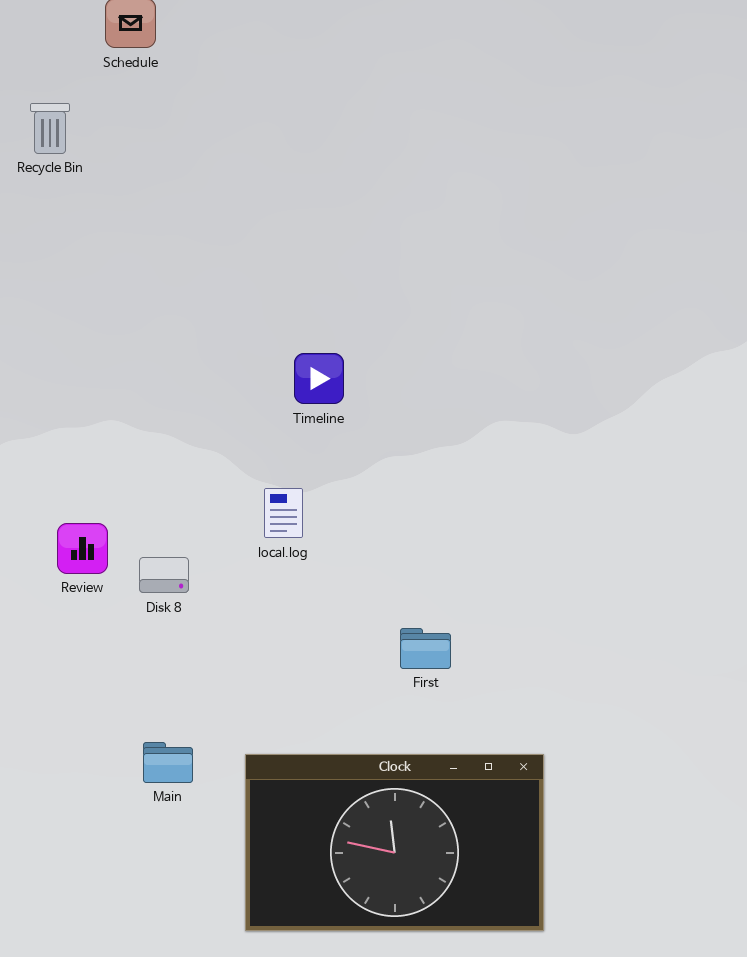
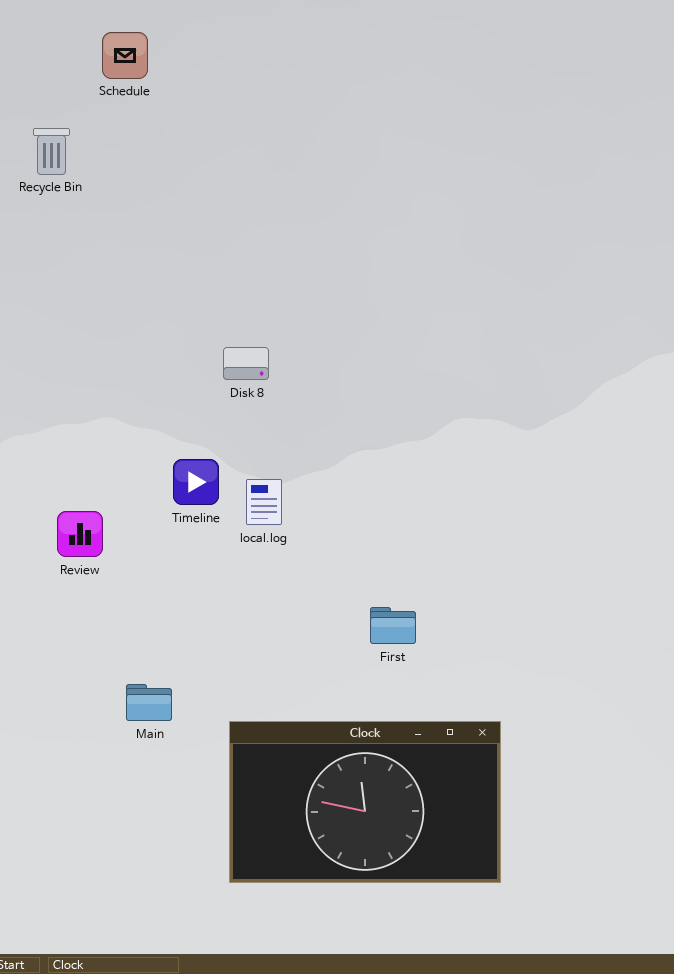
Timeline: [294,353,344,404] -> [173,459,219,505], moved
Disk 8: [139,557,189,593] -> [223,347,269,380], moved
Main: [143,742,193,783] -> [126,684,172,721], moved

